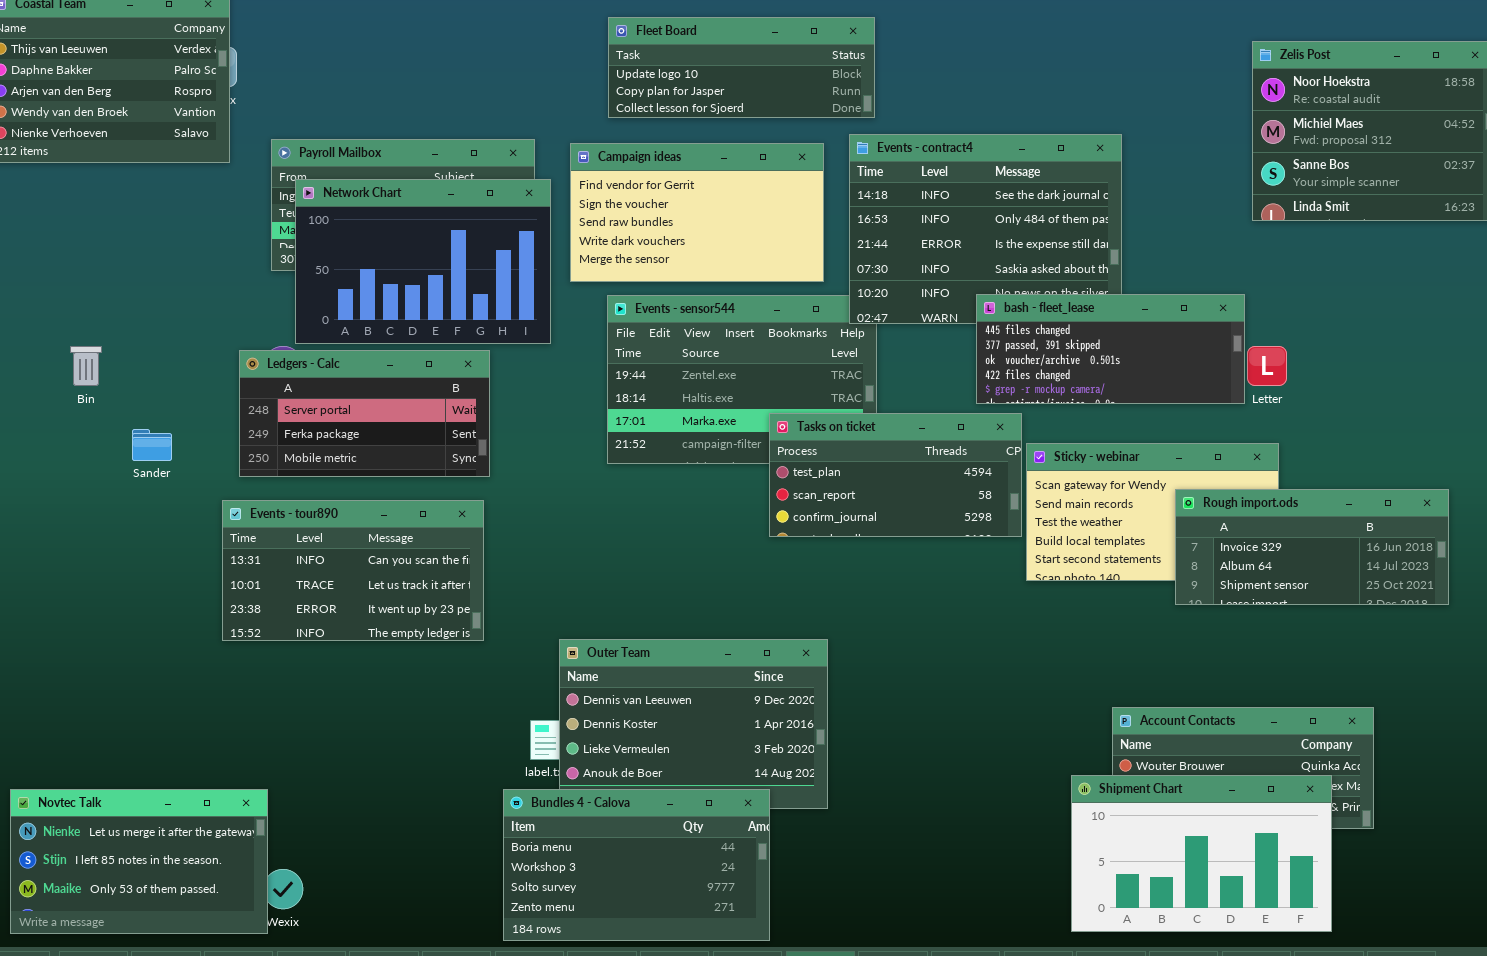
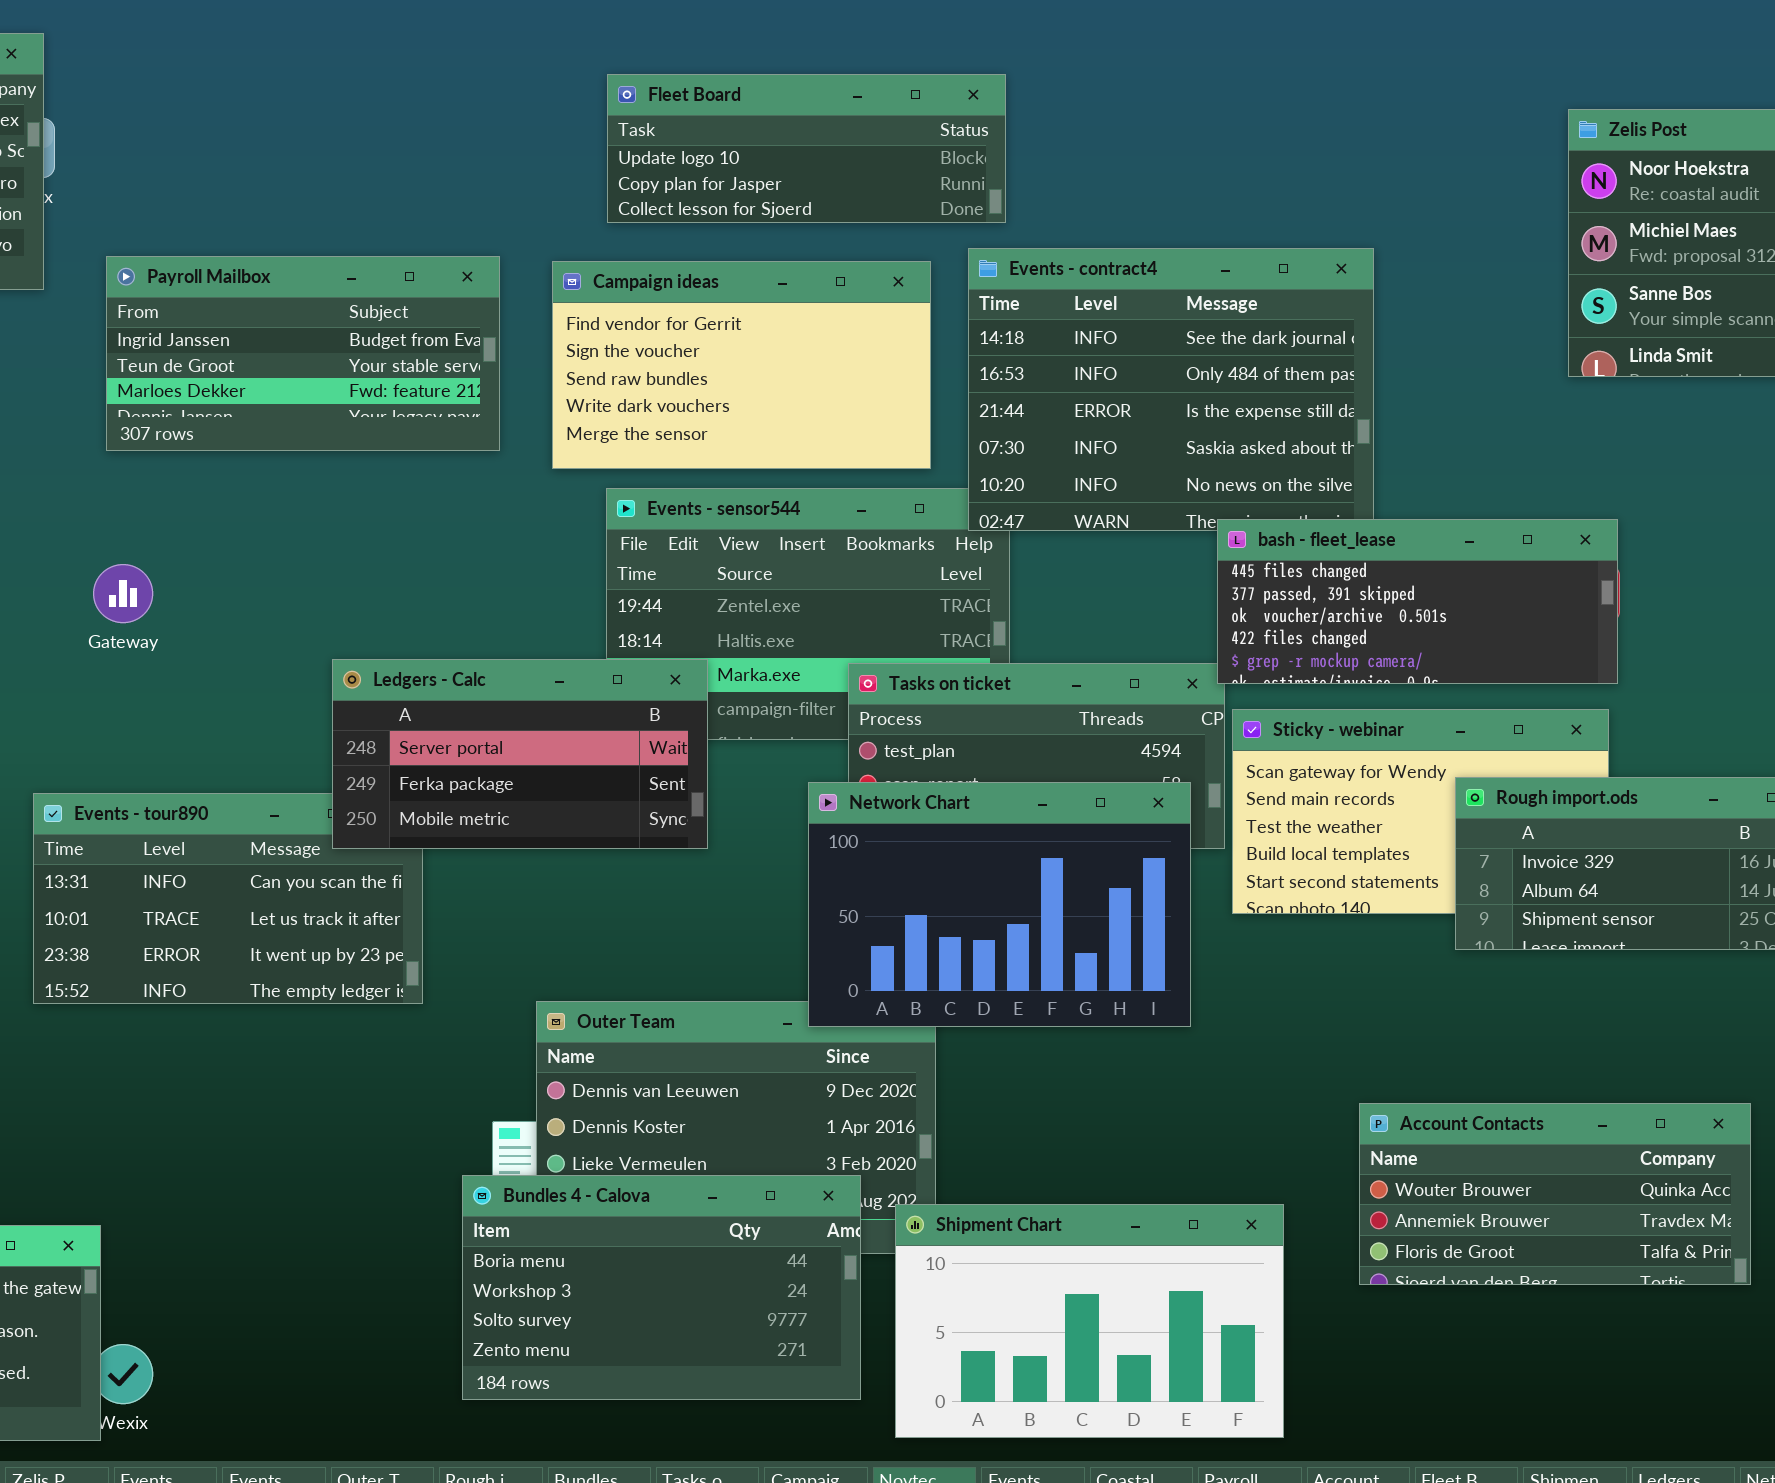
Network Chart: [295,179,551,344] -> [808,782,1191,1027], moved
bash - fleet_lease: [976,294,1245,404] -> [1217,519,1618,684], moved
Ledgers - Calc: [239,350,490,477] -> [332,659,708,849], moved
Shipment Chart: [1071,775,1332,932] -> [895,1204,1284,1438], moved
Bundles 4 - Calova: [503,789,770,941] -> [462,1175,861,1400], moved

